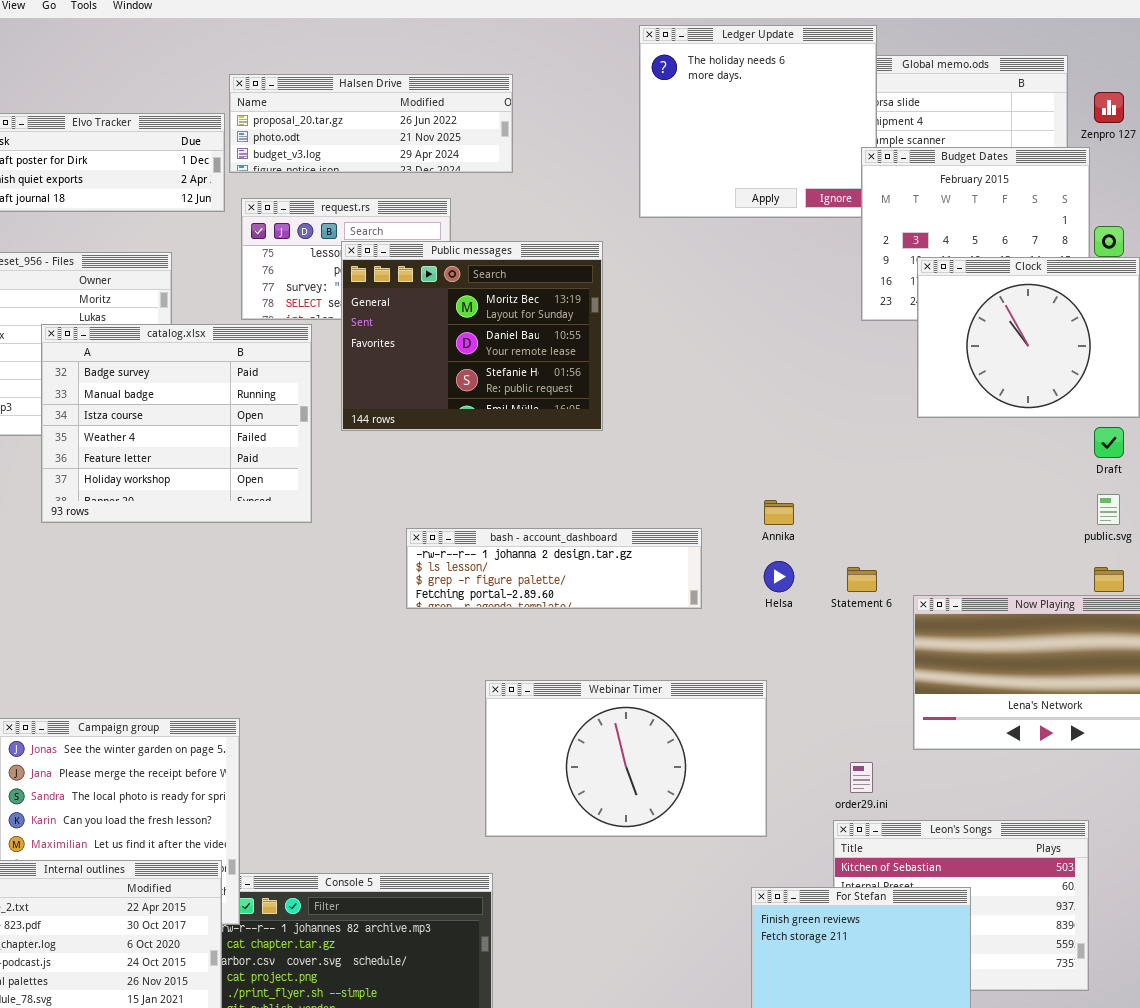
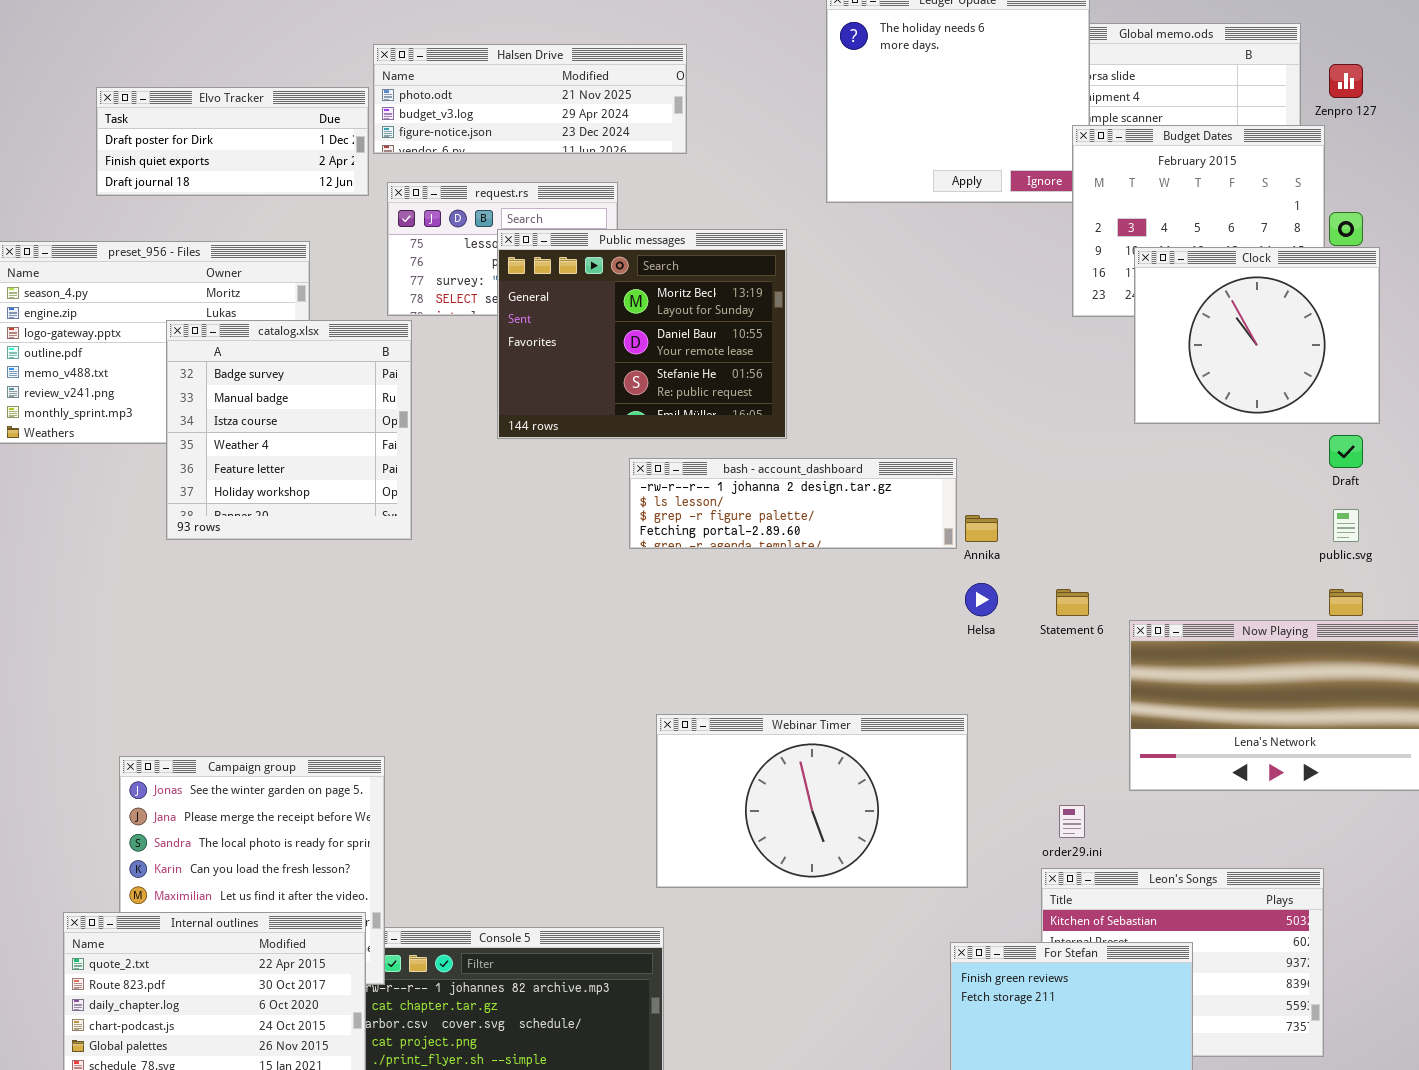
Halsen Drive: [229,74,513,173] -> [373,44,687,154], scrolled down 1 row
catalog.xlsx: [41,324,312,523] -> [166,320,412,540], resized
bash - account_dashboard: [406,528,702,609] -> [629,458,957,549], moved

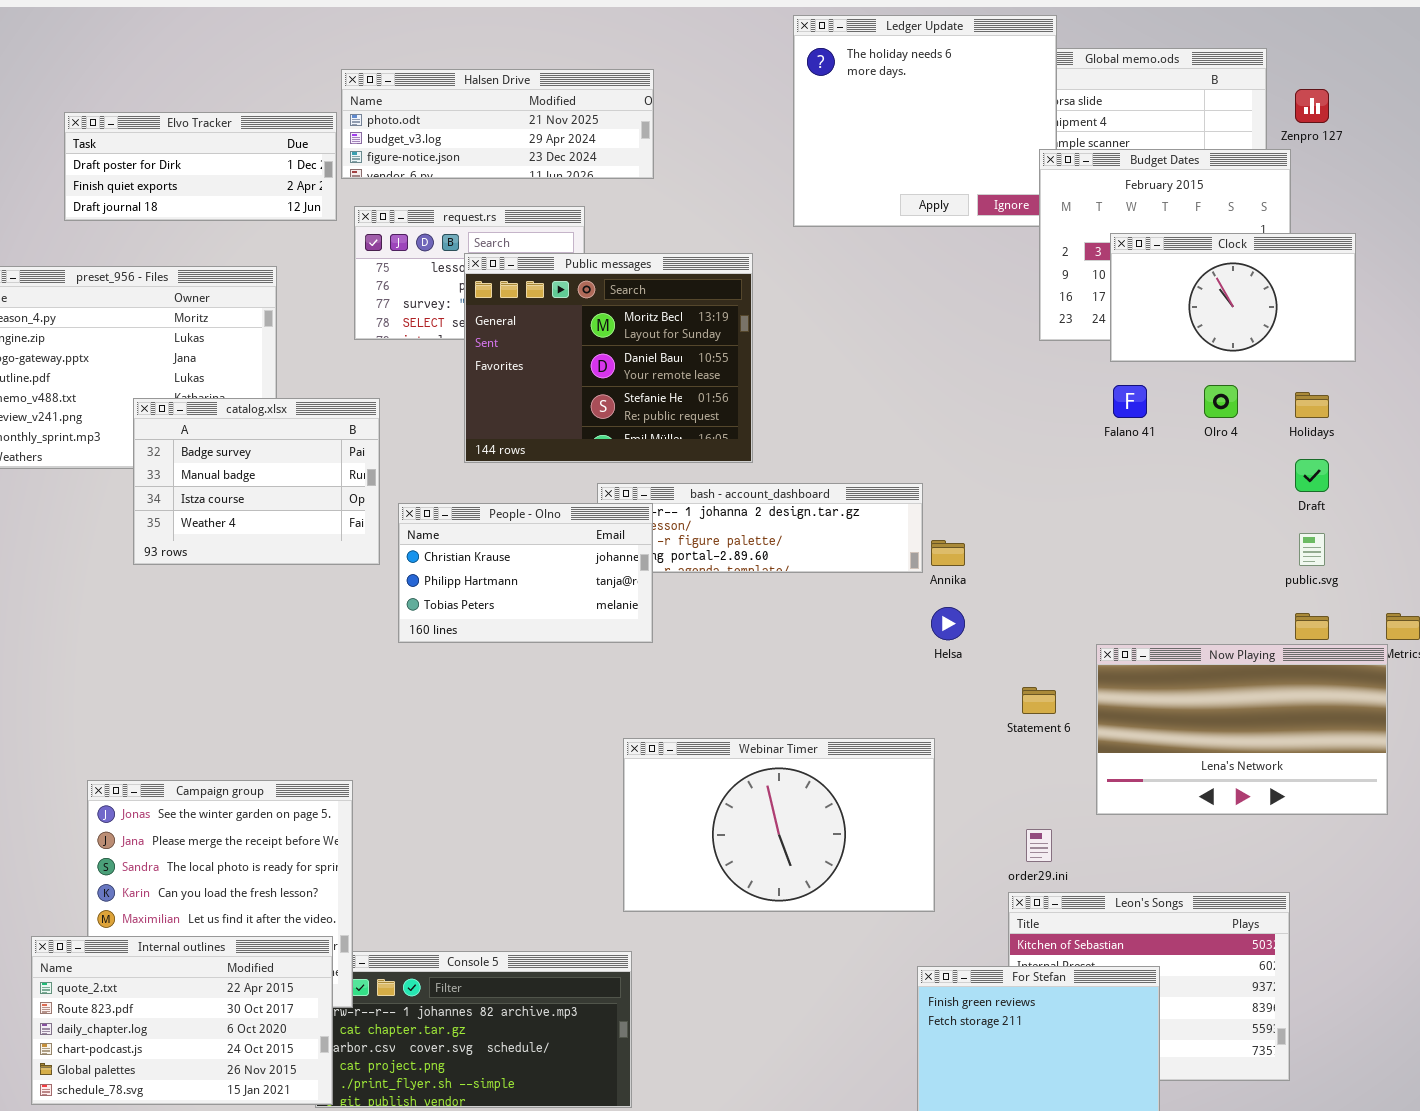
Clock: [1134,247,1380,424] -> [1110,233,1356,362], moved, resized
catalog.xlsx: [166,320,412,540] -> [133,398,380,565], resized
People - Olno: none -> [398,503,653,643], opened
Statement 6: [1056,589,1089,616] -> [1022,687,1056,714], moved

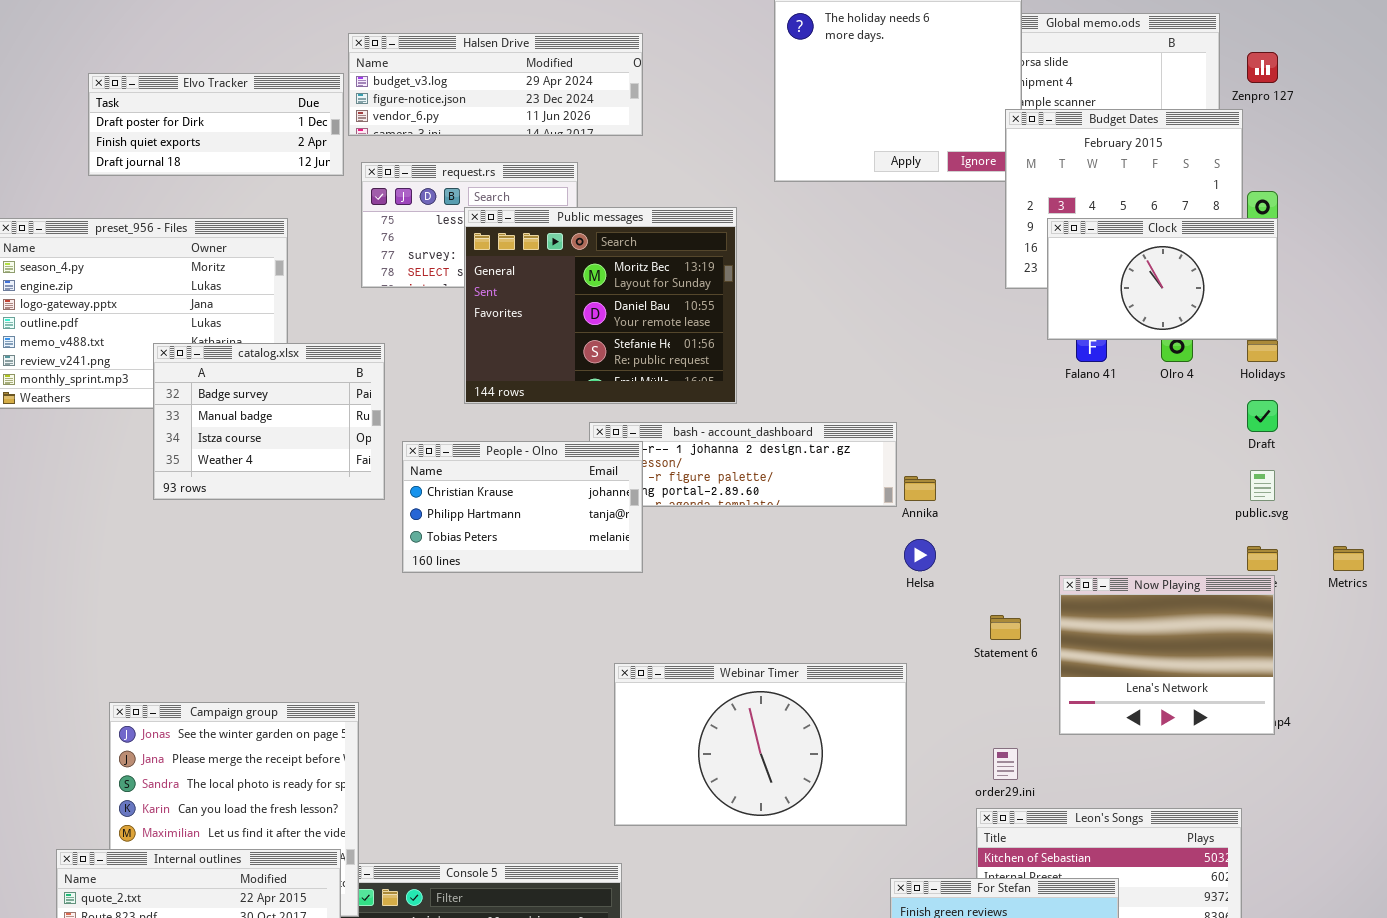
Halsen Drive: [341,69,654,179] -> [348,33,643,136], scrolled down 1 row
Clock: [1110,233,1356,362] -> [1047,218,1278,340], moved
Now Playing: [1096,644,1388,815] -> [1059,575,1275,735], resized

